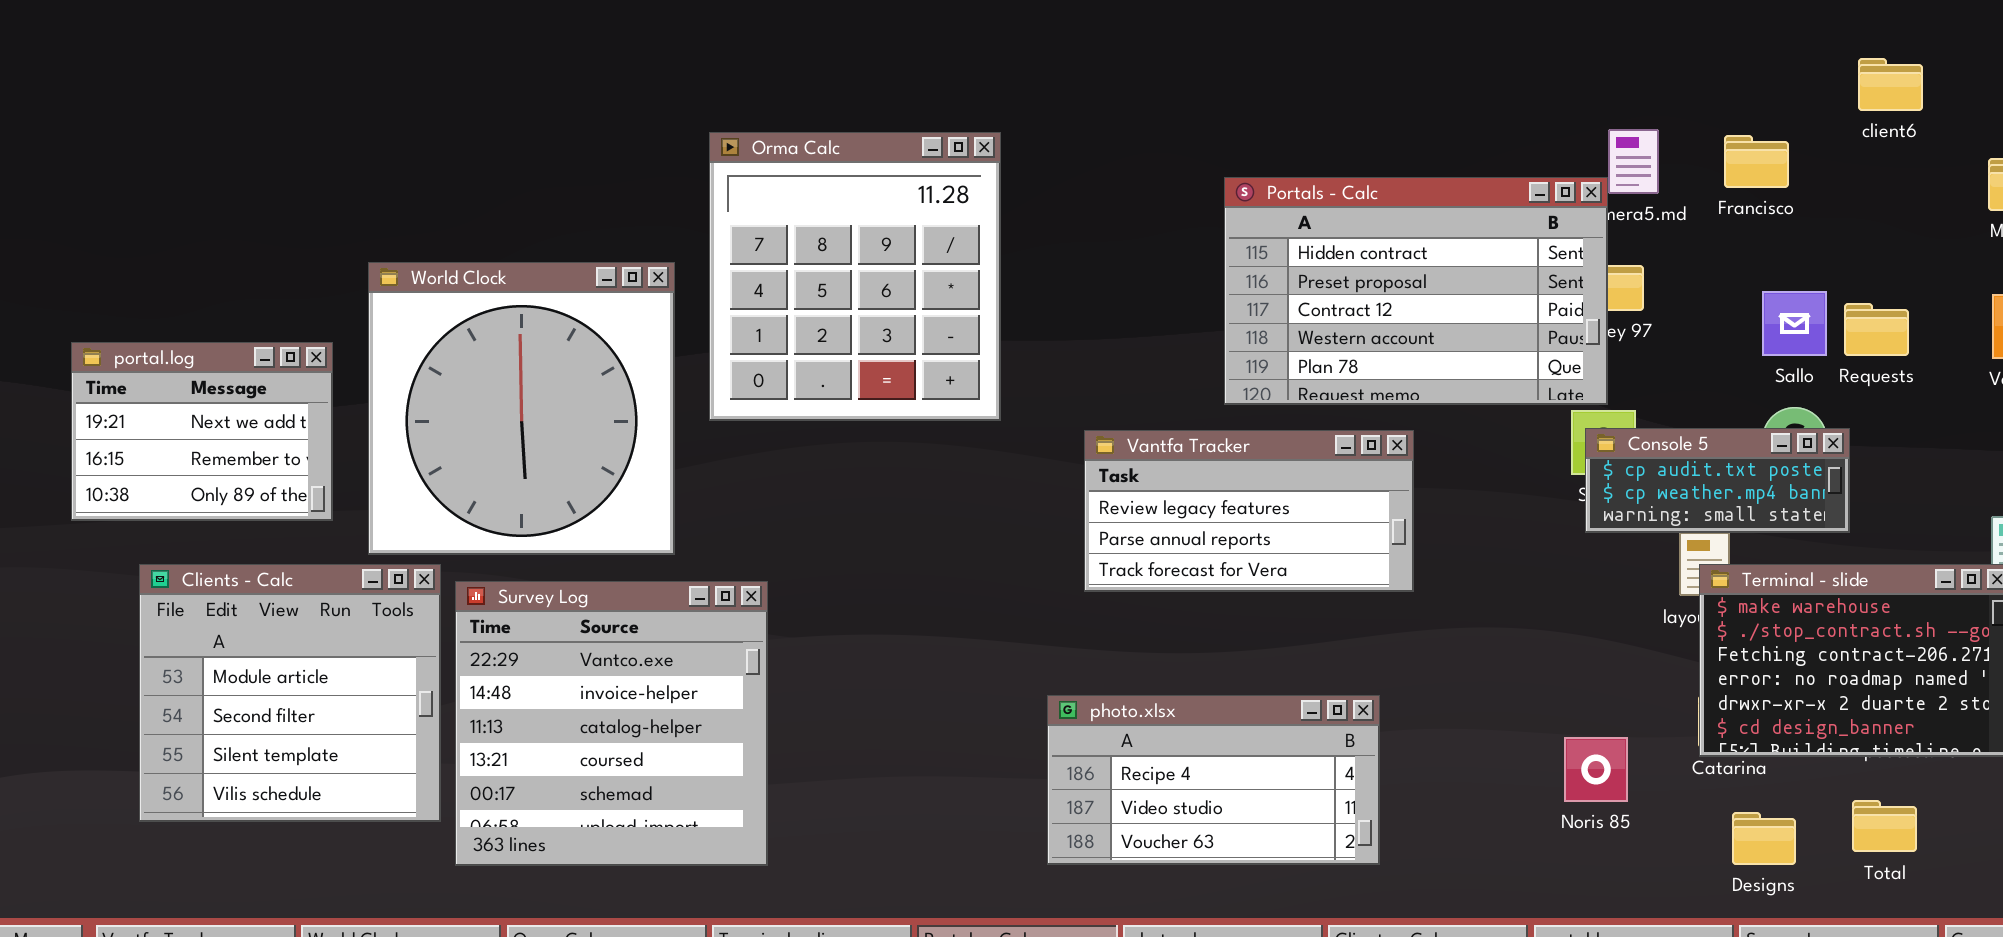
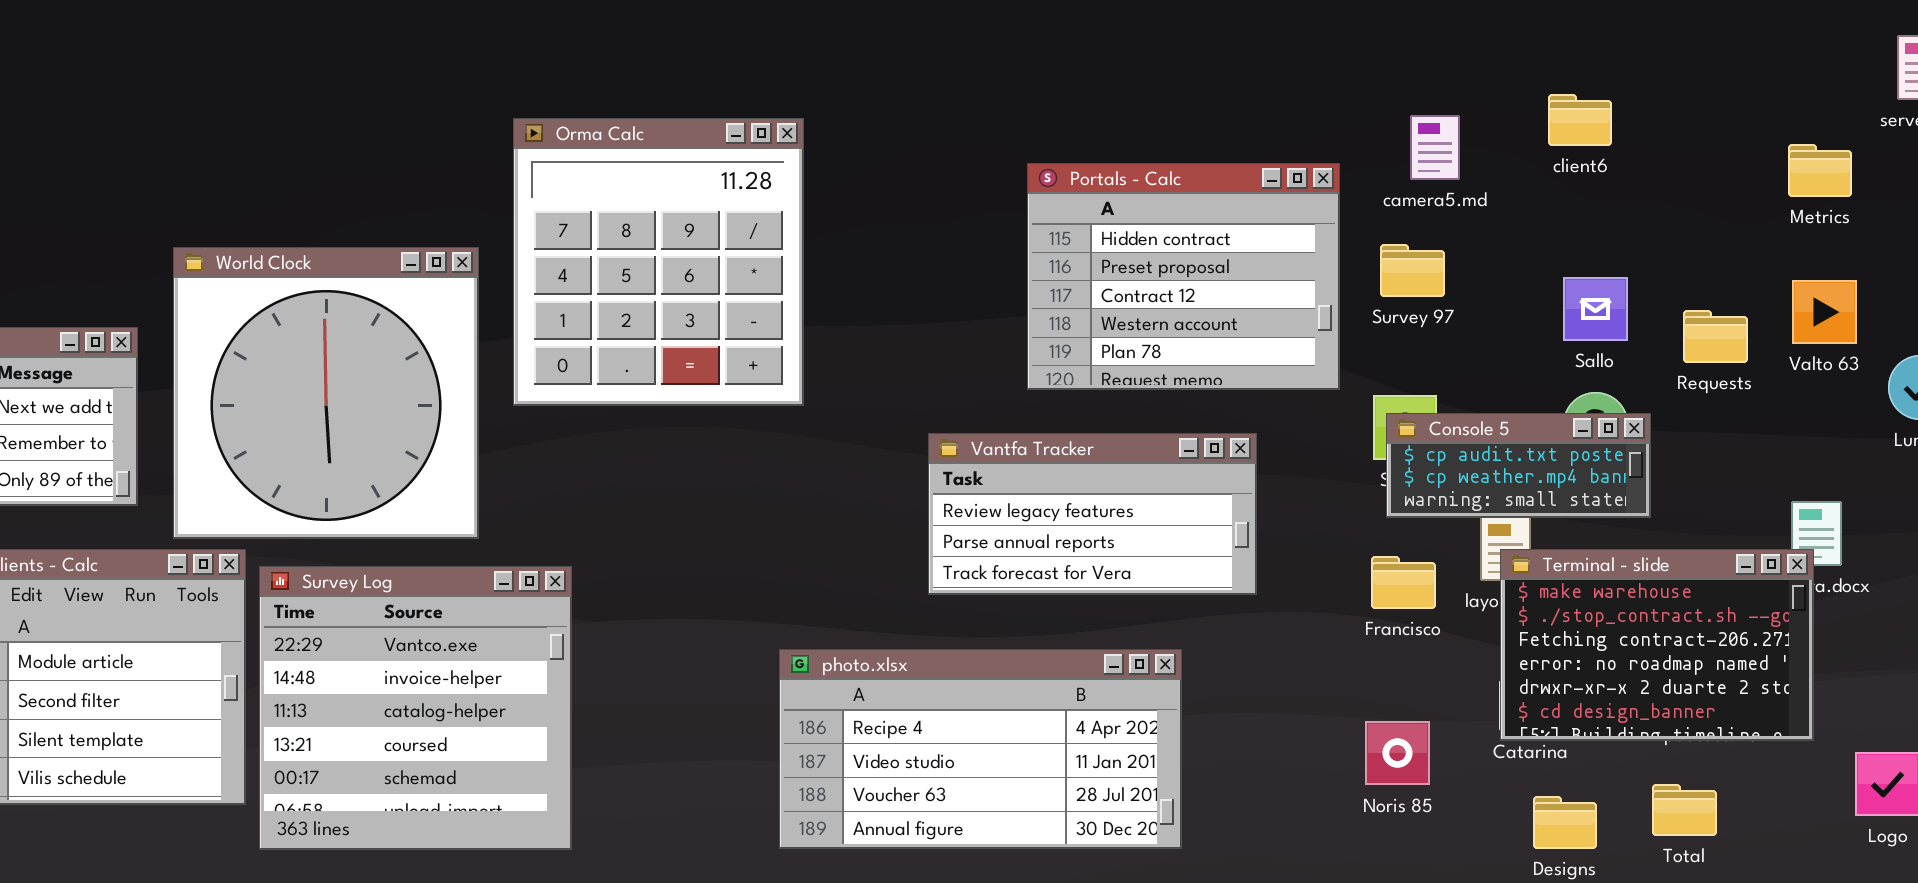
client6: [1858,58,1923,111] -> [1548,94,1612,146], moved
Francisco: [1724,135,1789,188] -> [1371,556,1436,609], moved
Portals - Calc: [1224,177,1608,405] -> [1027,163,1340,390], resized
Requests: [1844,303,1909,356] -> [1683,310,1748,363], moved
Vantfa Tracker: [1084,430,1414,592] -> [928,433,1257,595], moved
photo.xlsx: [1047,695,1380,865] -> [779,649,1182,849], resized

